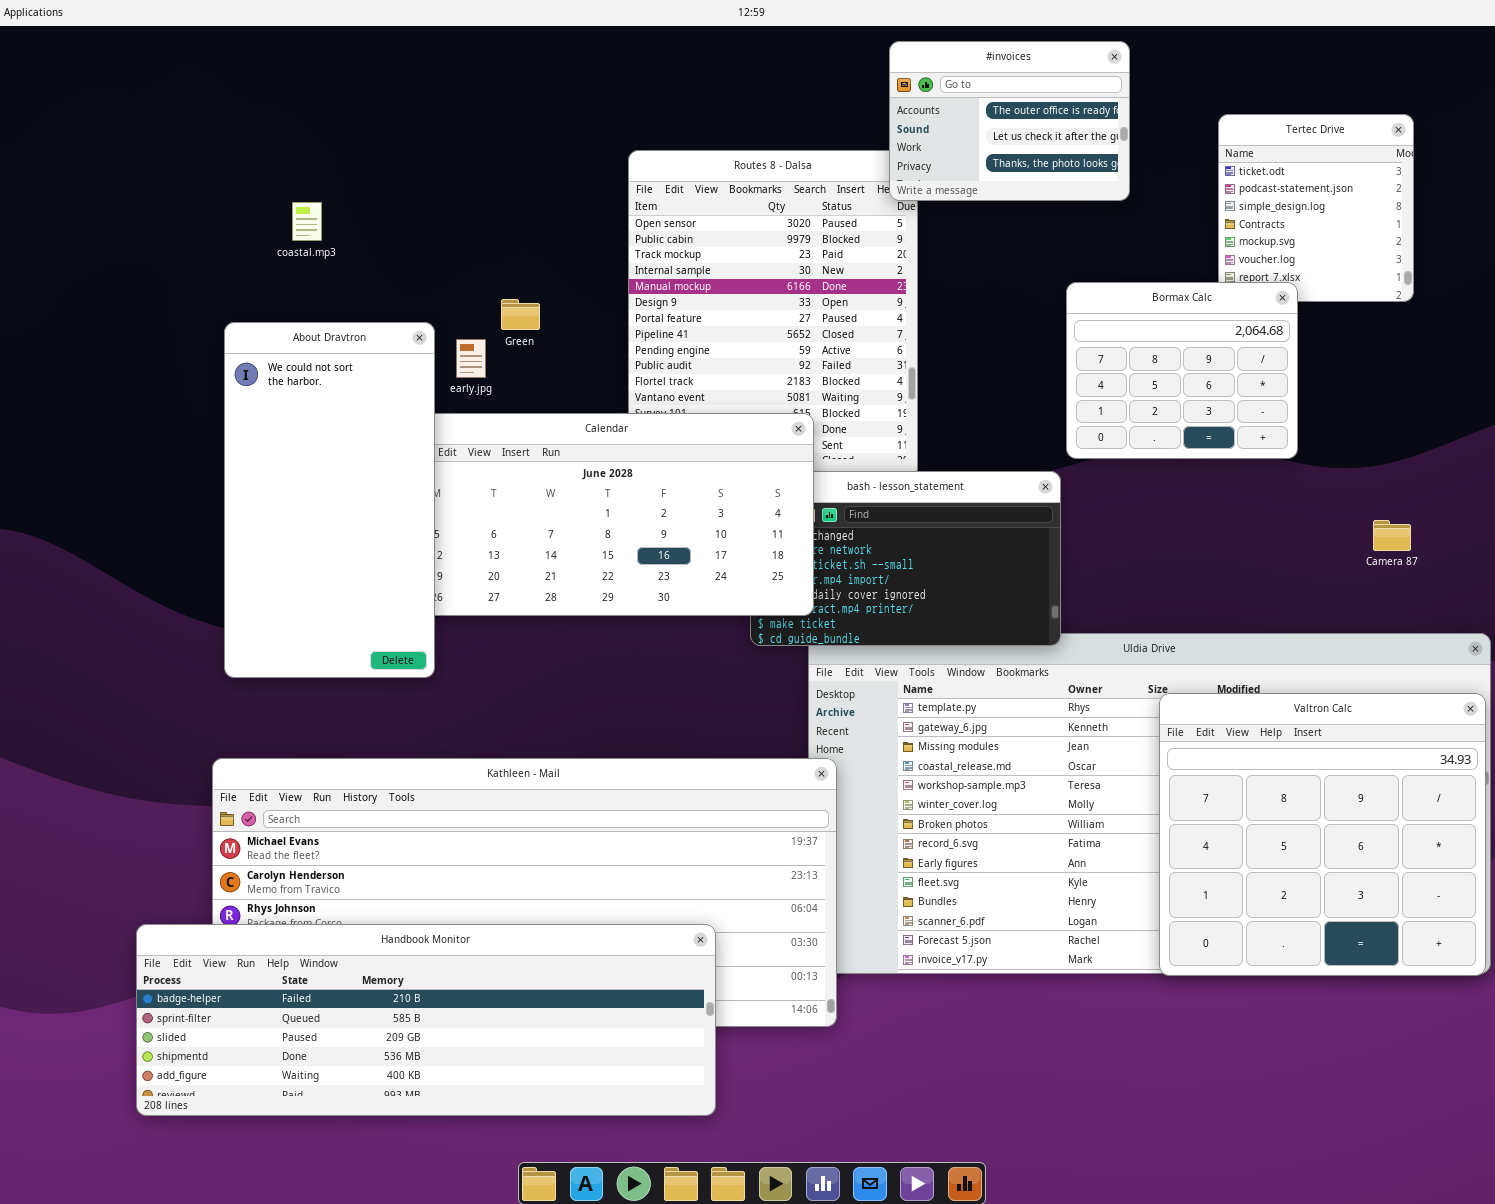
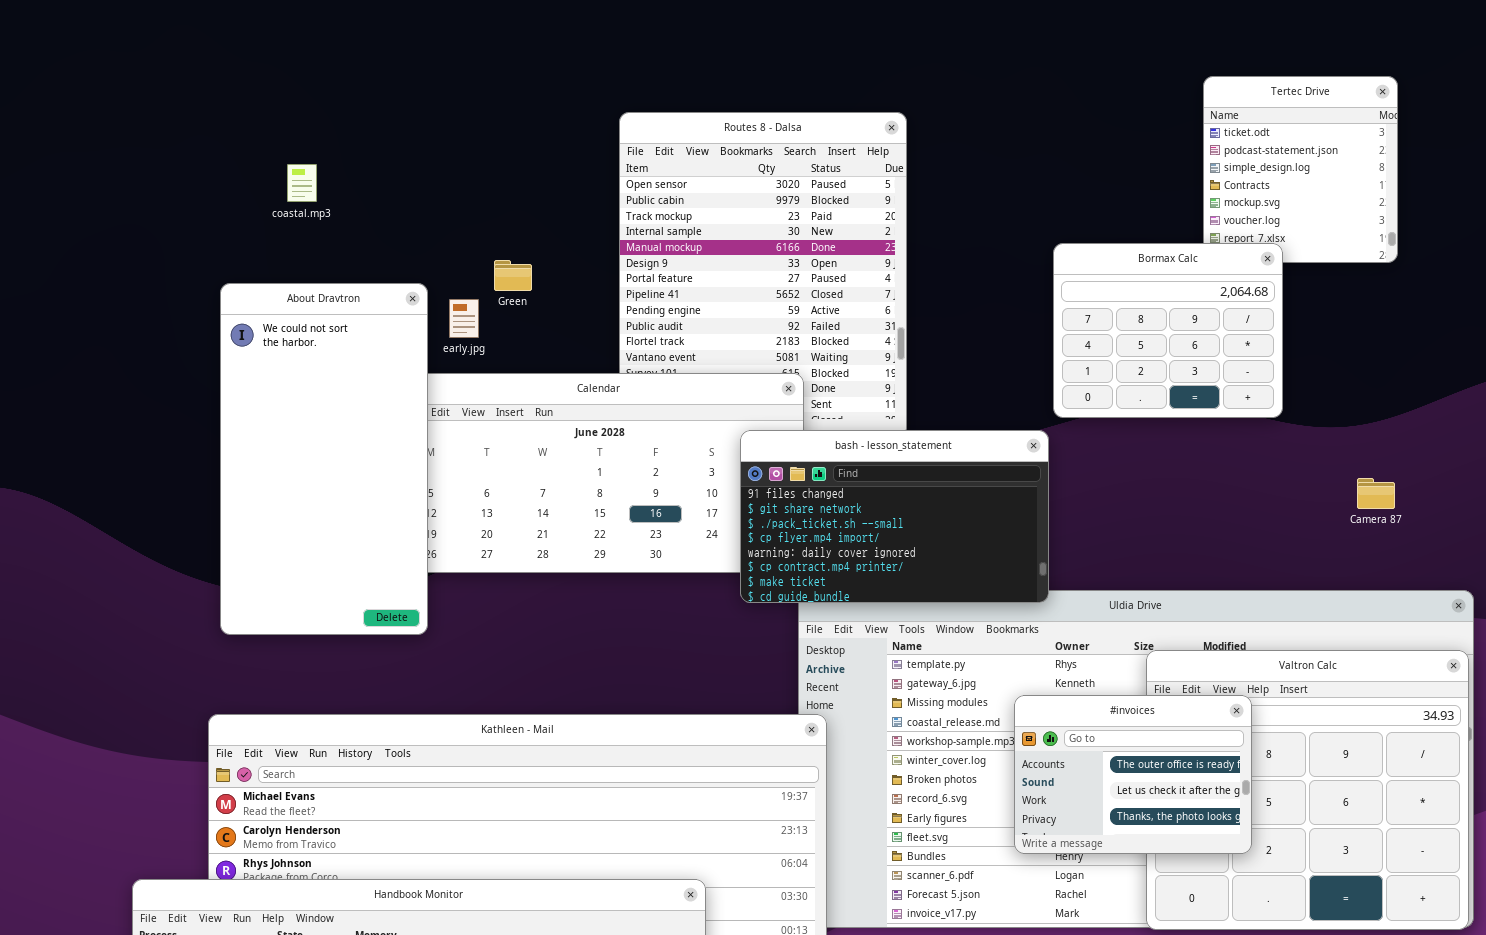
#invoices: [889,41,1130,201] -> [1014,695,1252,854], moved
bash - lesson_statement: [750,471,1061,646] -> [740,430,1049,603], raised

